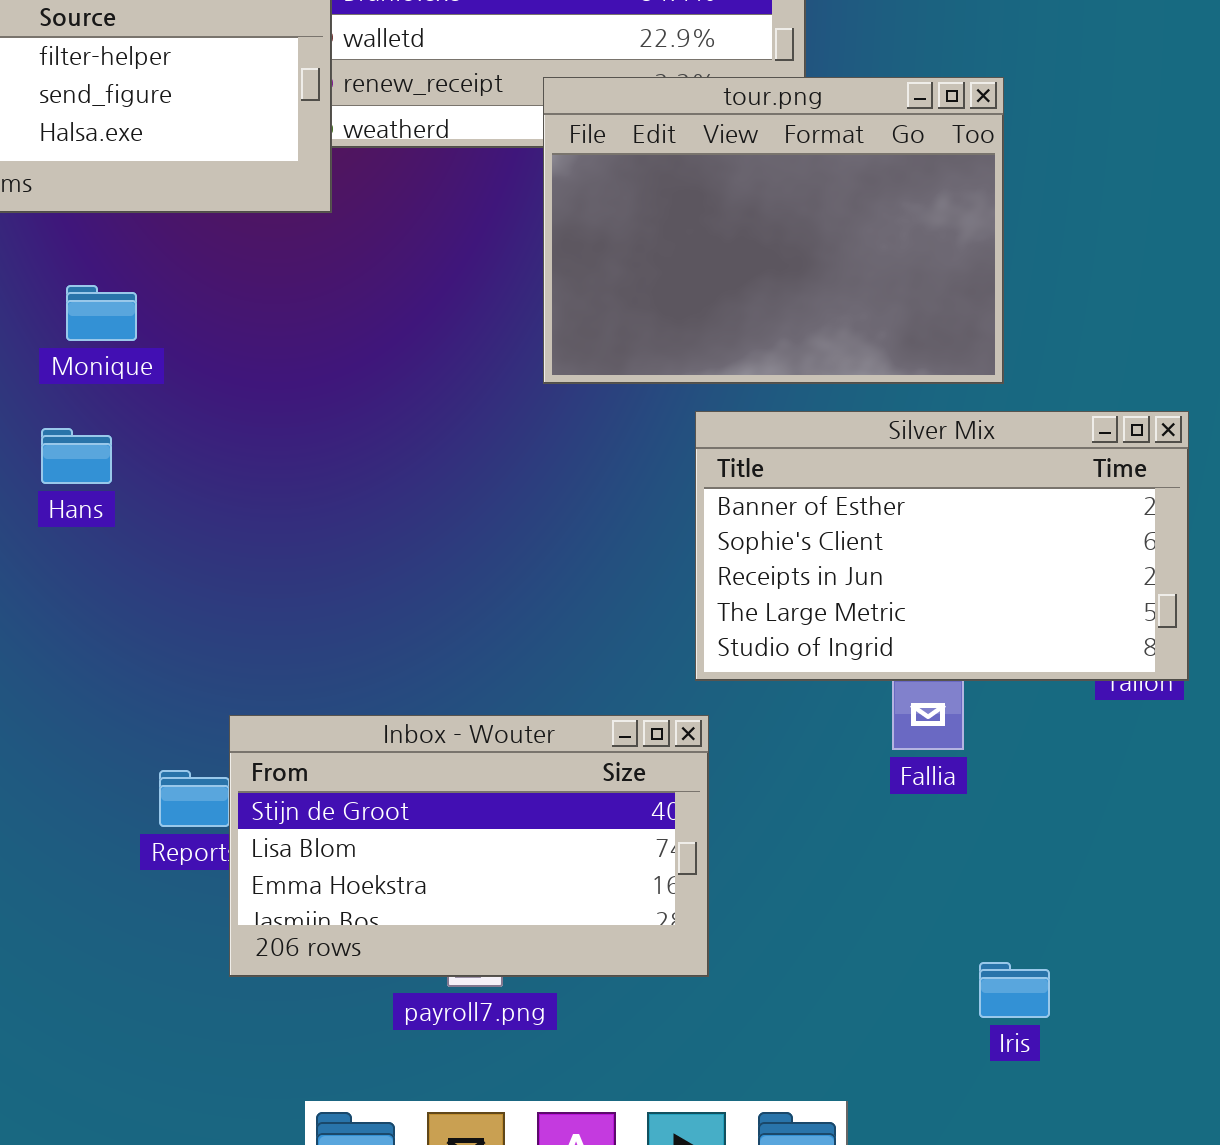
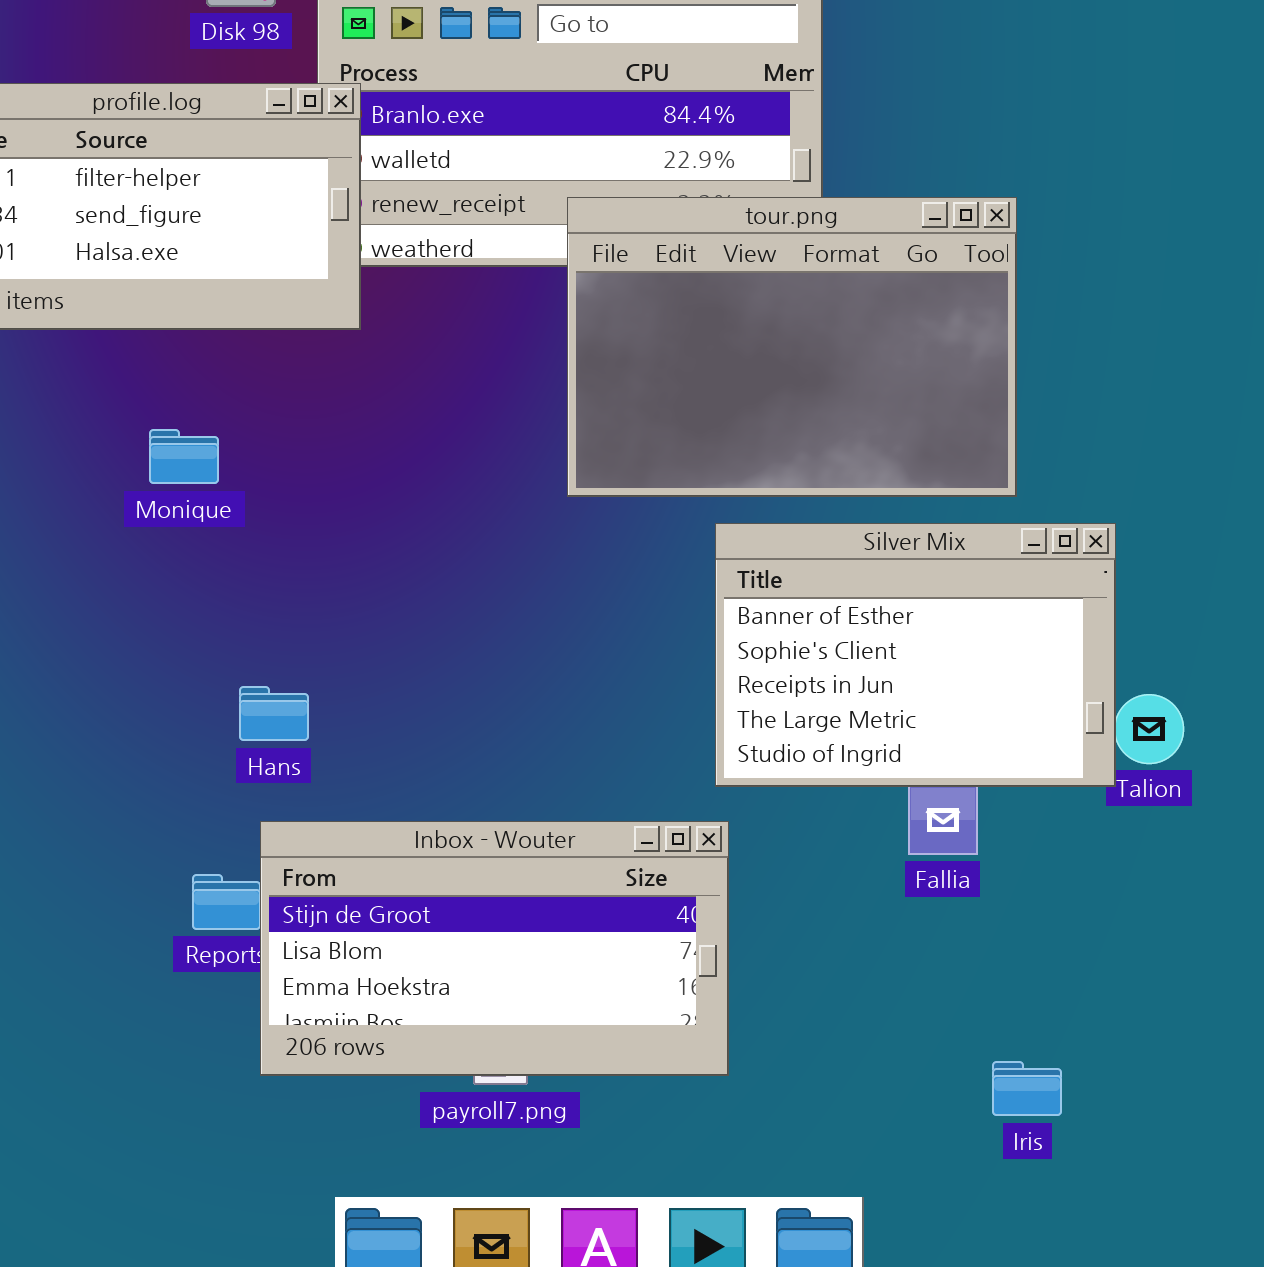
Monique: [66,285,137,341] -> [149,429,219,484], moved
Silver Mix: [695,411,1189,681] -> [715,523,1116,787], resized
Hans: [41,428,112,484] -> [239,686,309,741], moved

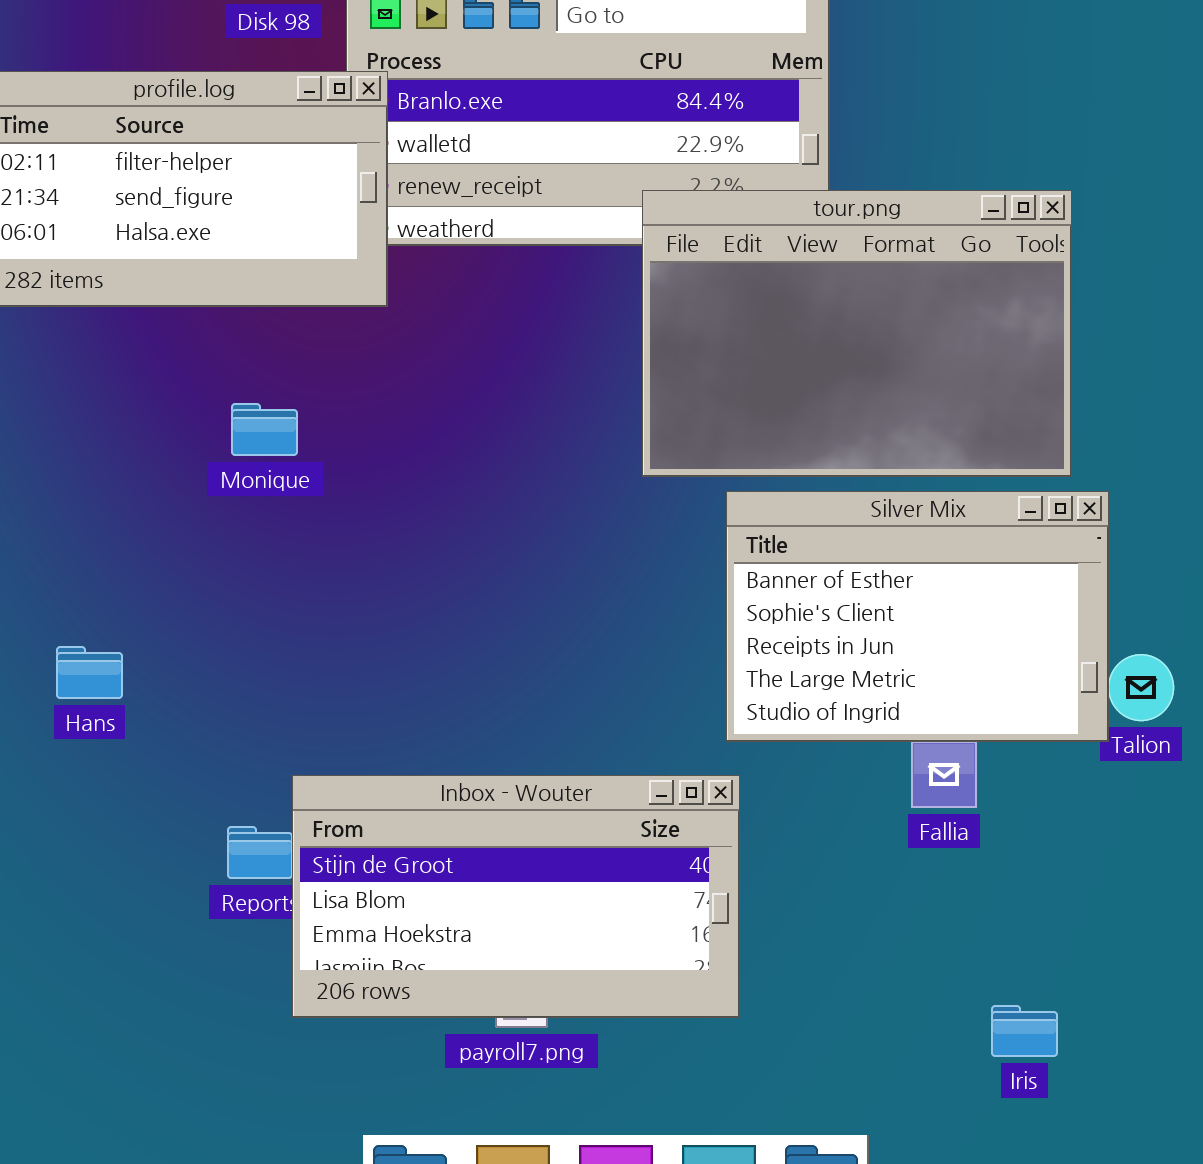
tour.png: [567,197,1017,497] -> [642,190,1072,477], moved
Monique: [149,429,219,484] -> [231,403,298,456], moved
Hans: [239,686,309,741] -> [56,646,123,699], moved

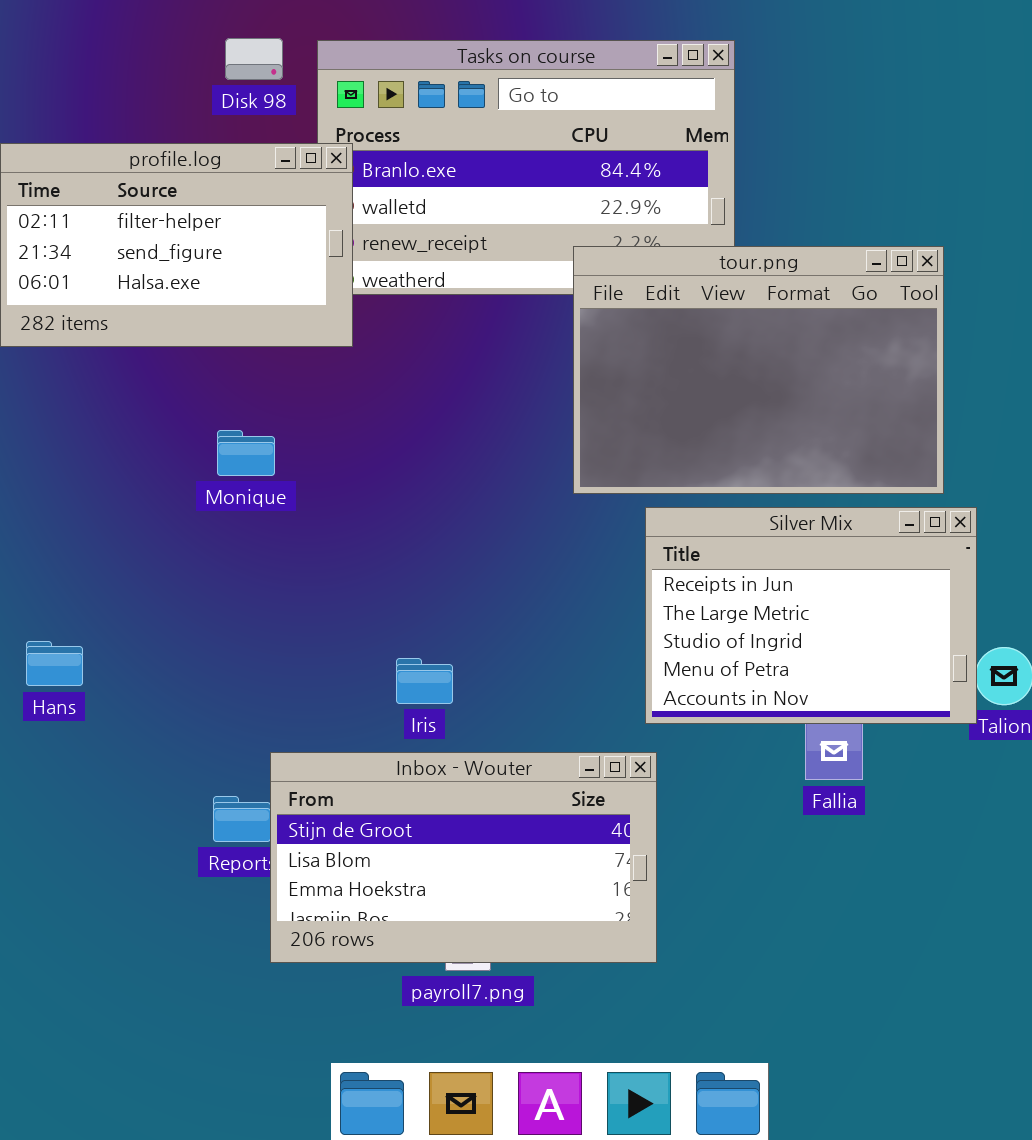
Silver Mix: [726,491,1109,742] -> [645,507,977,724], scrolled down 2 rows
Hans: [56,646,123,699] -> [26,641,83,686], moved
Iris: [991,1005,1058,1057] -> [396,658,453,704], moved

